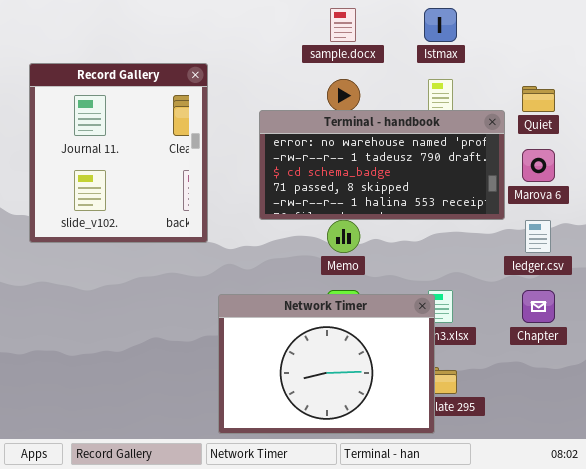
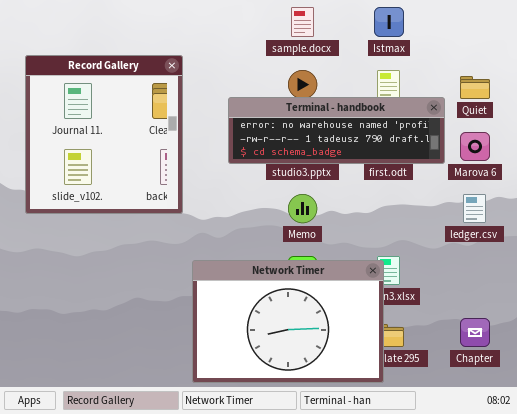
Terminal - handbook: [259,110,505,220] -> [228,97,445,164], resized
Chapter: [522,290,555,323] -> [460,318,490,347], moved

